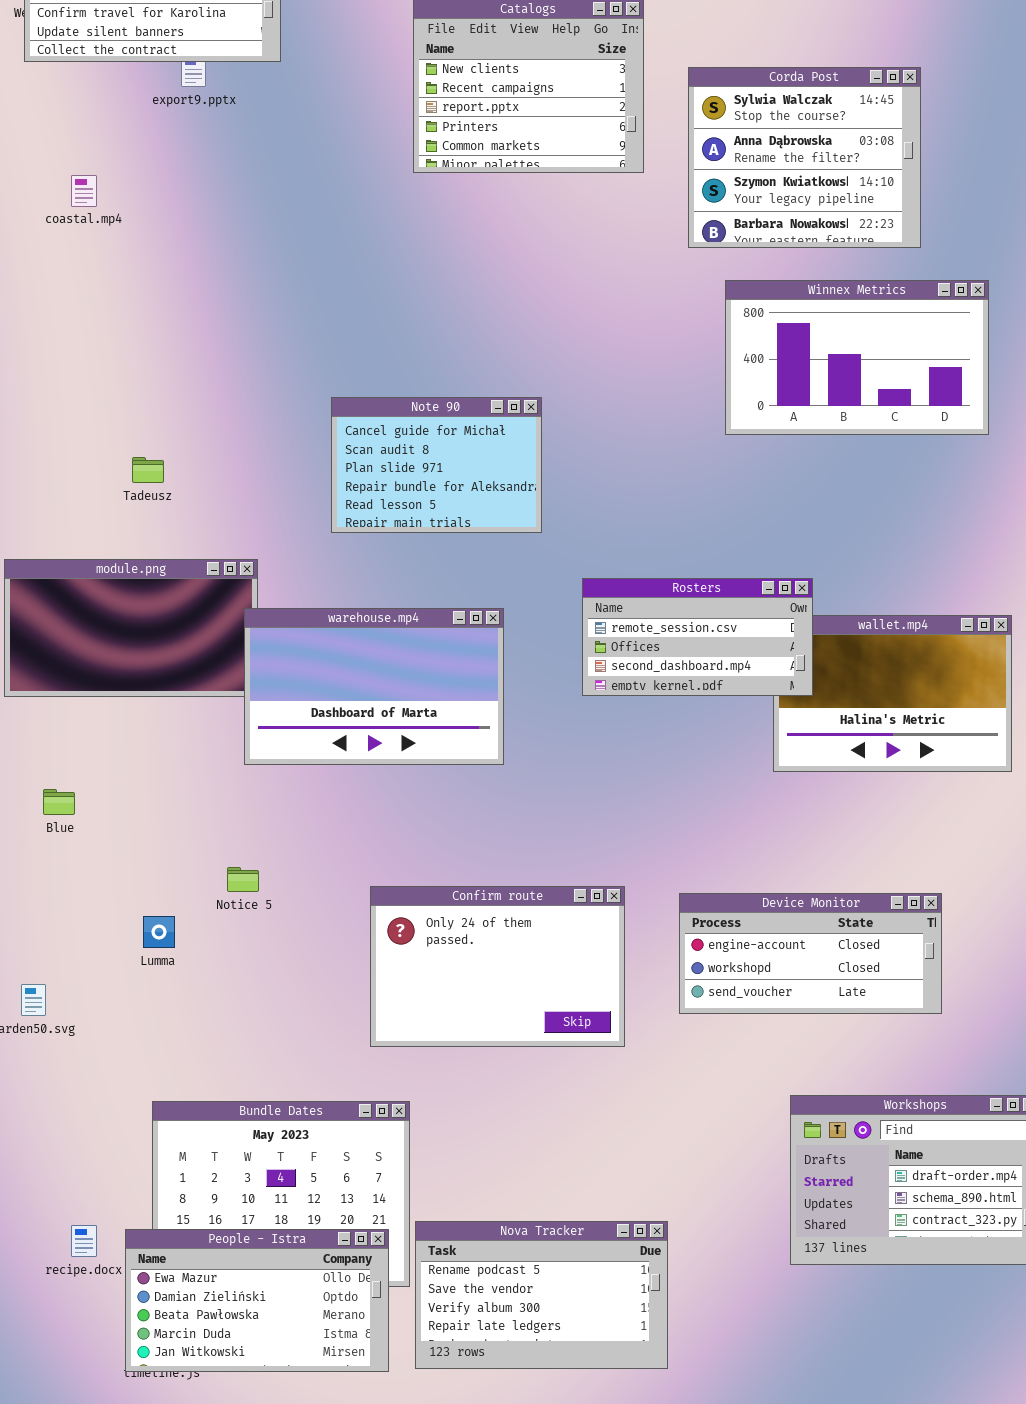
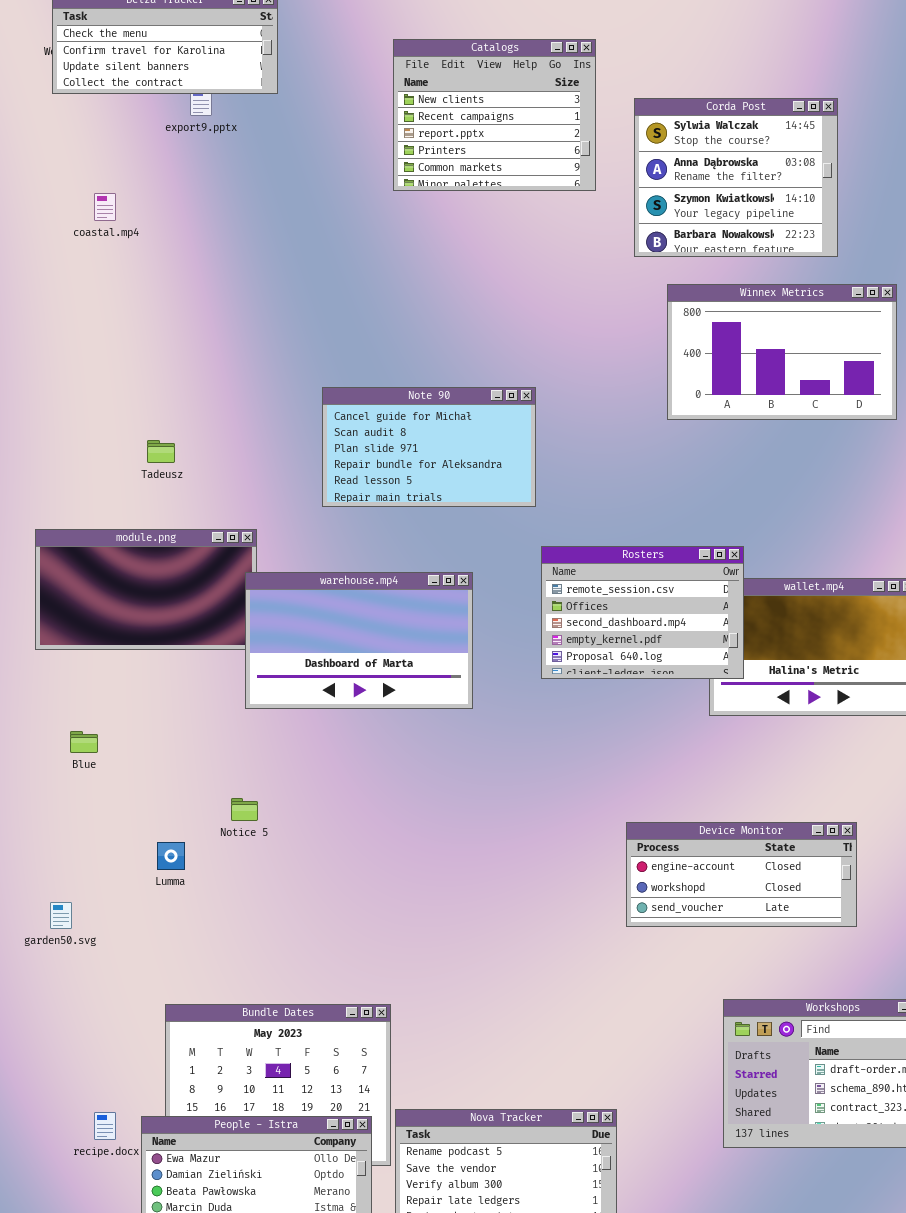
Note 90: [331,397,542,533] -> [322,387,536,507], resized
Rosters: [582,578,813,696] -> [541,546,744,679], resized
Confirm route: [370,886,625,1047] -> none, closed

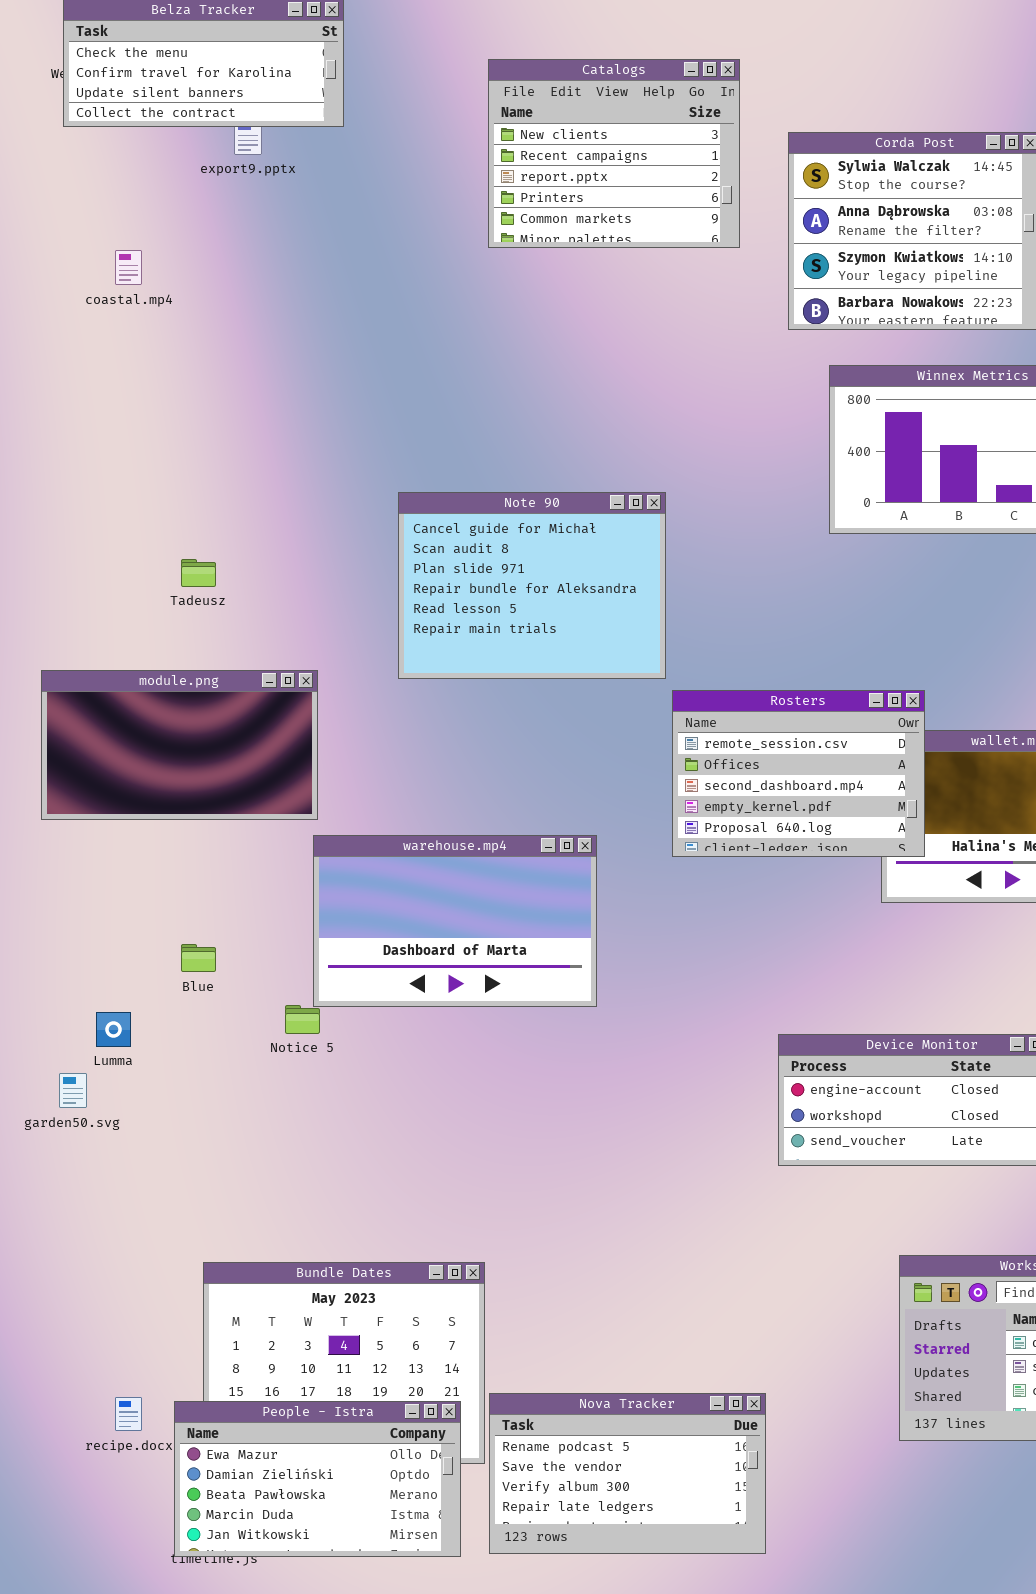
Note 90: [322,387,536,507] -> [398,492,666,679], resized
warehouse.mp4: [245,572,473,709] -> [313,835,597,1007], moved
Blue: [70,731,98,753] -> [181,944,216,972], moved
Lumma: [157,842,185,870] -> [96,1012,131,1047], moved
garden50.svg: [50,902,72,929] -> [59,1073,87,1108], moved

